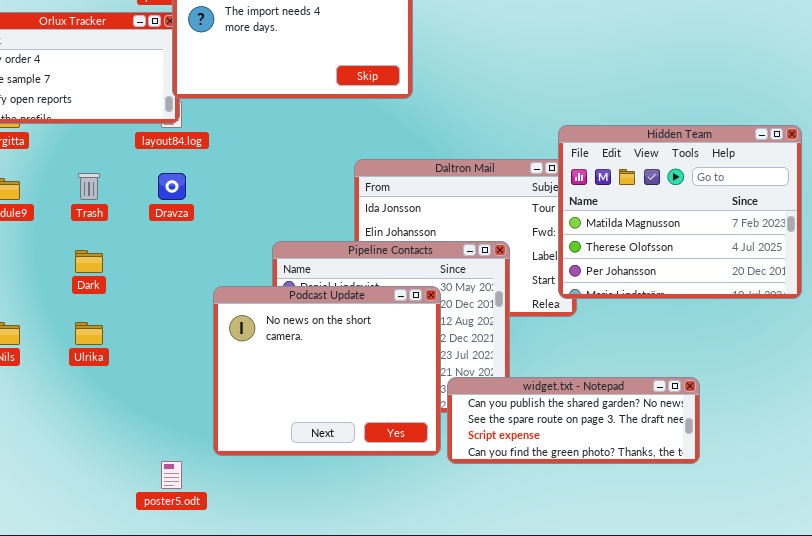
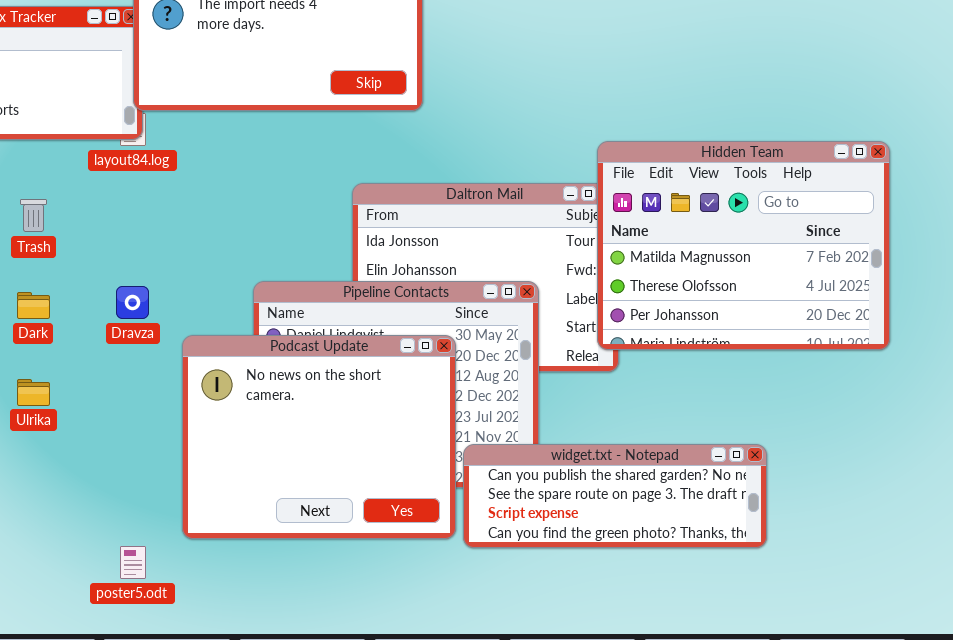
Dravza: [158,173,186,200] -> [116,286,149,319], moved

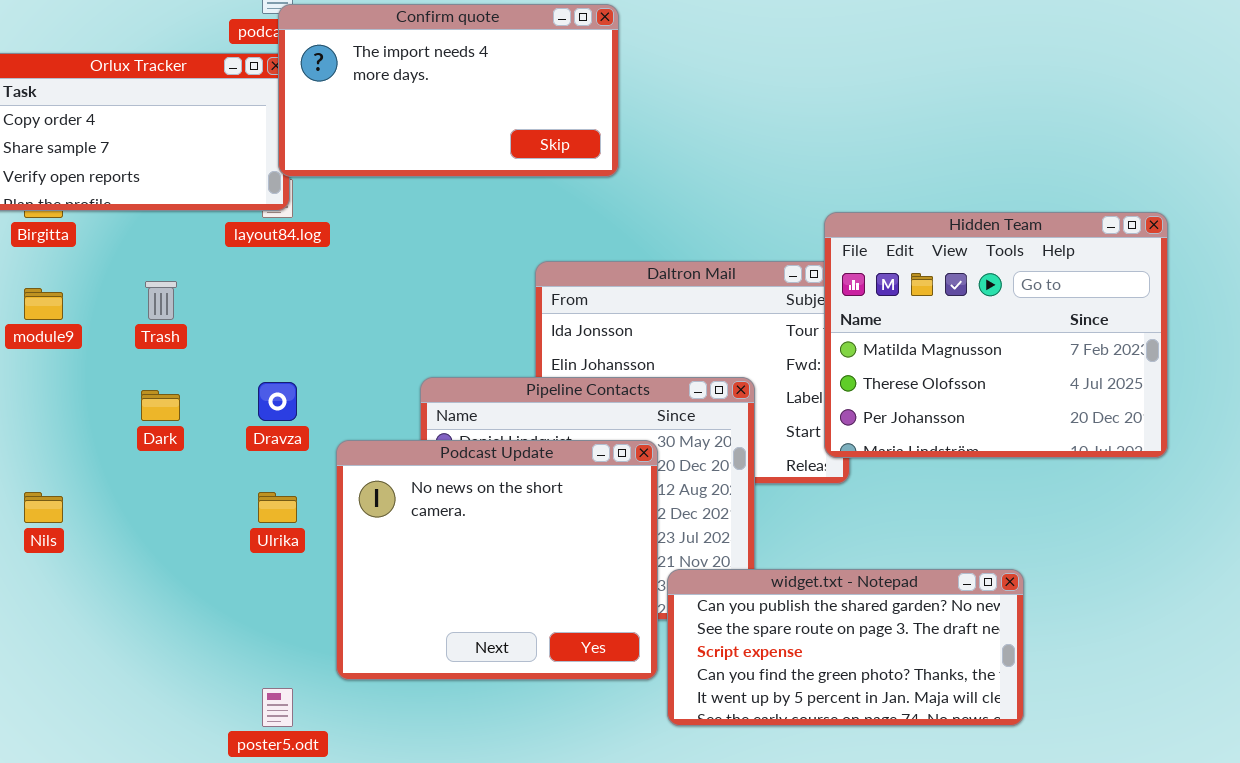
Ulrika: [17,379,50,406] -> [258,492,297,523], moved
widget.txt - Notepad: [463,444,767,548] -> [667,569,1024,726], resized

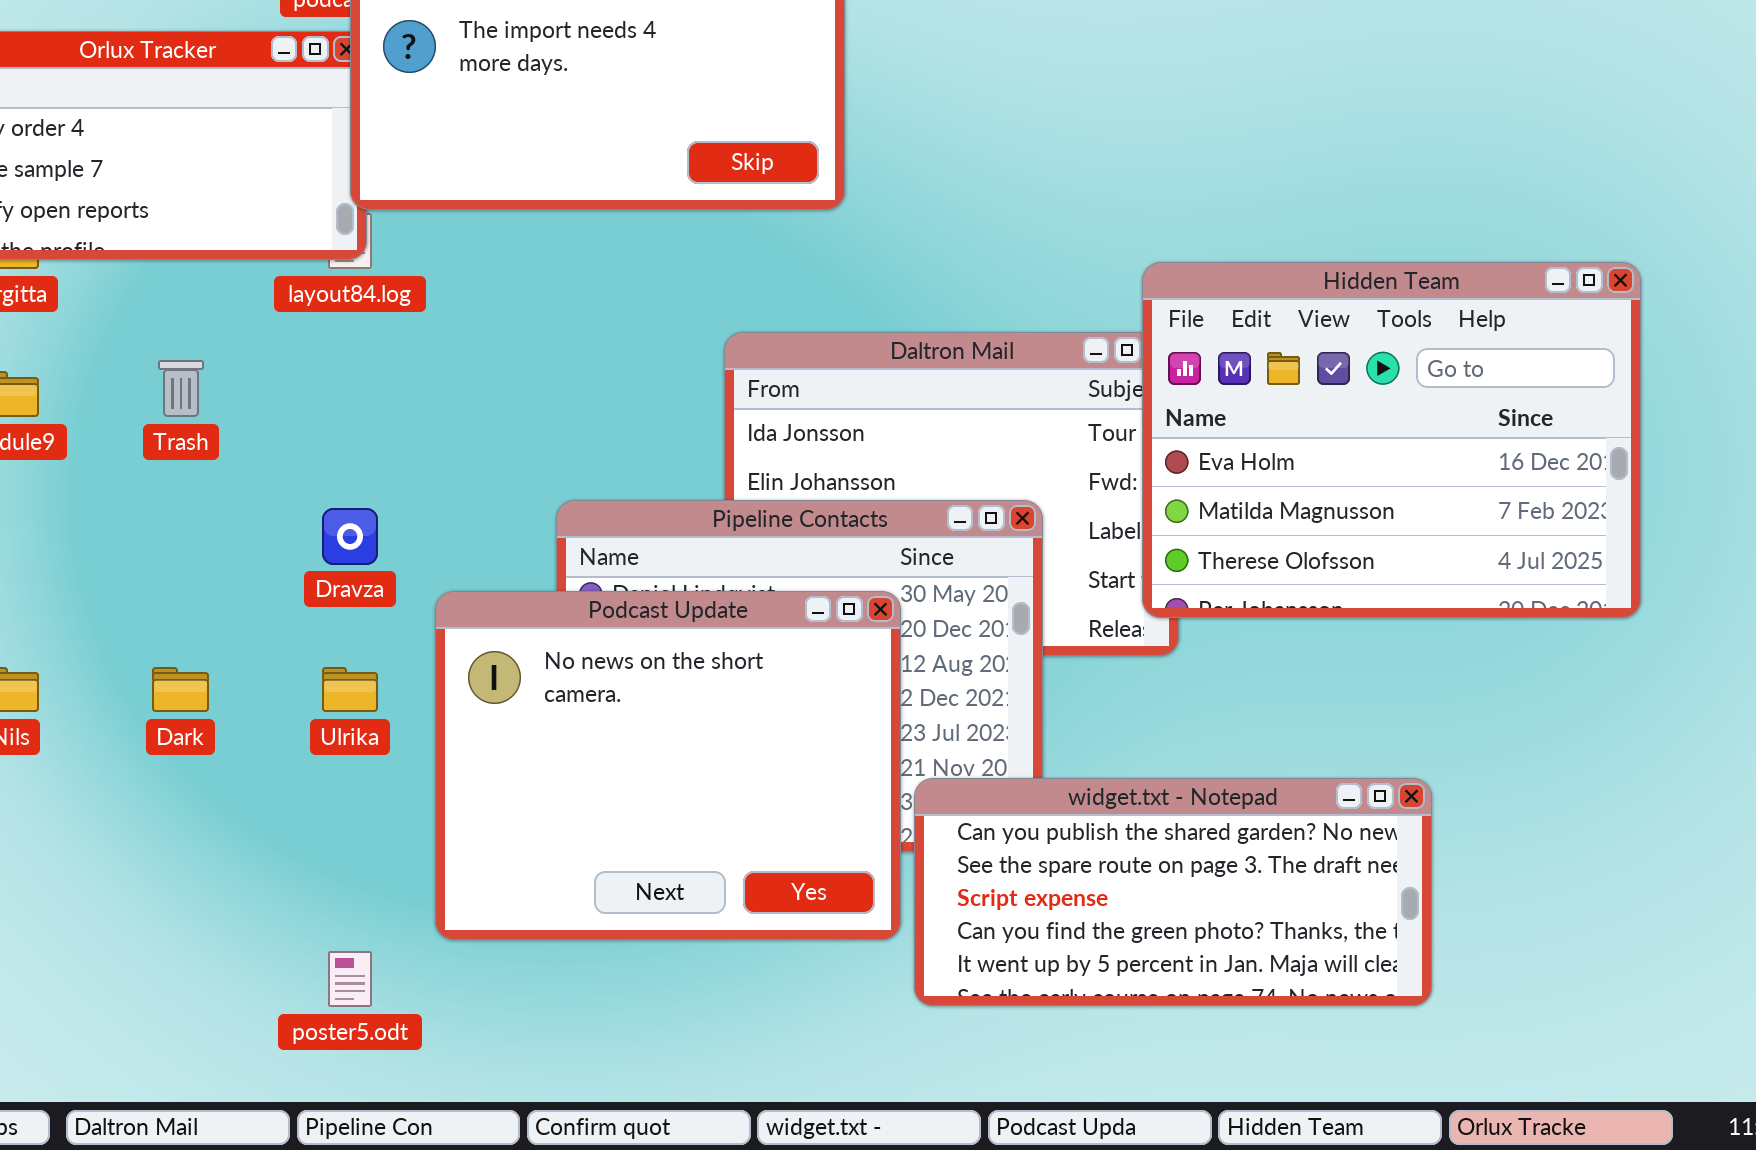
Hidden Team: [824,212,1168,458] -> [1142,262,1641,618], scrolled up 1 row
Dark: [141,390,180,421] -> [152,667,209,712], moved

